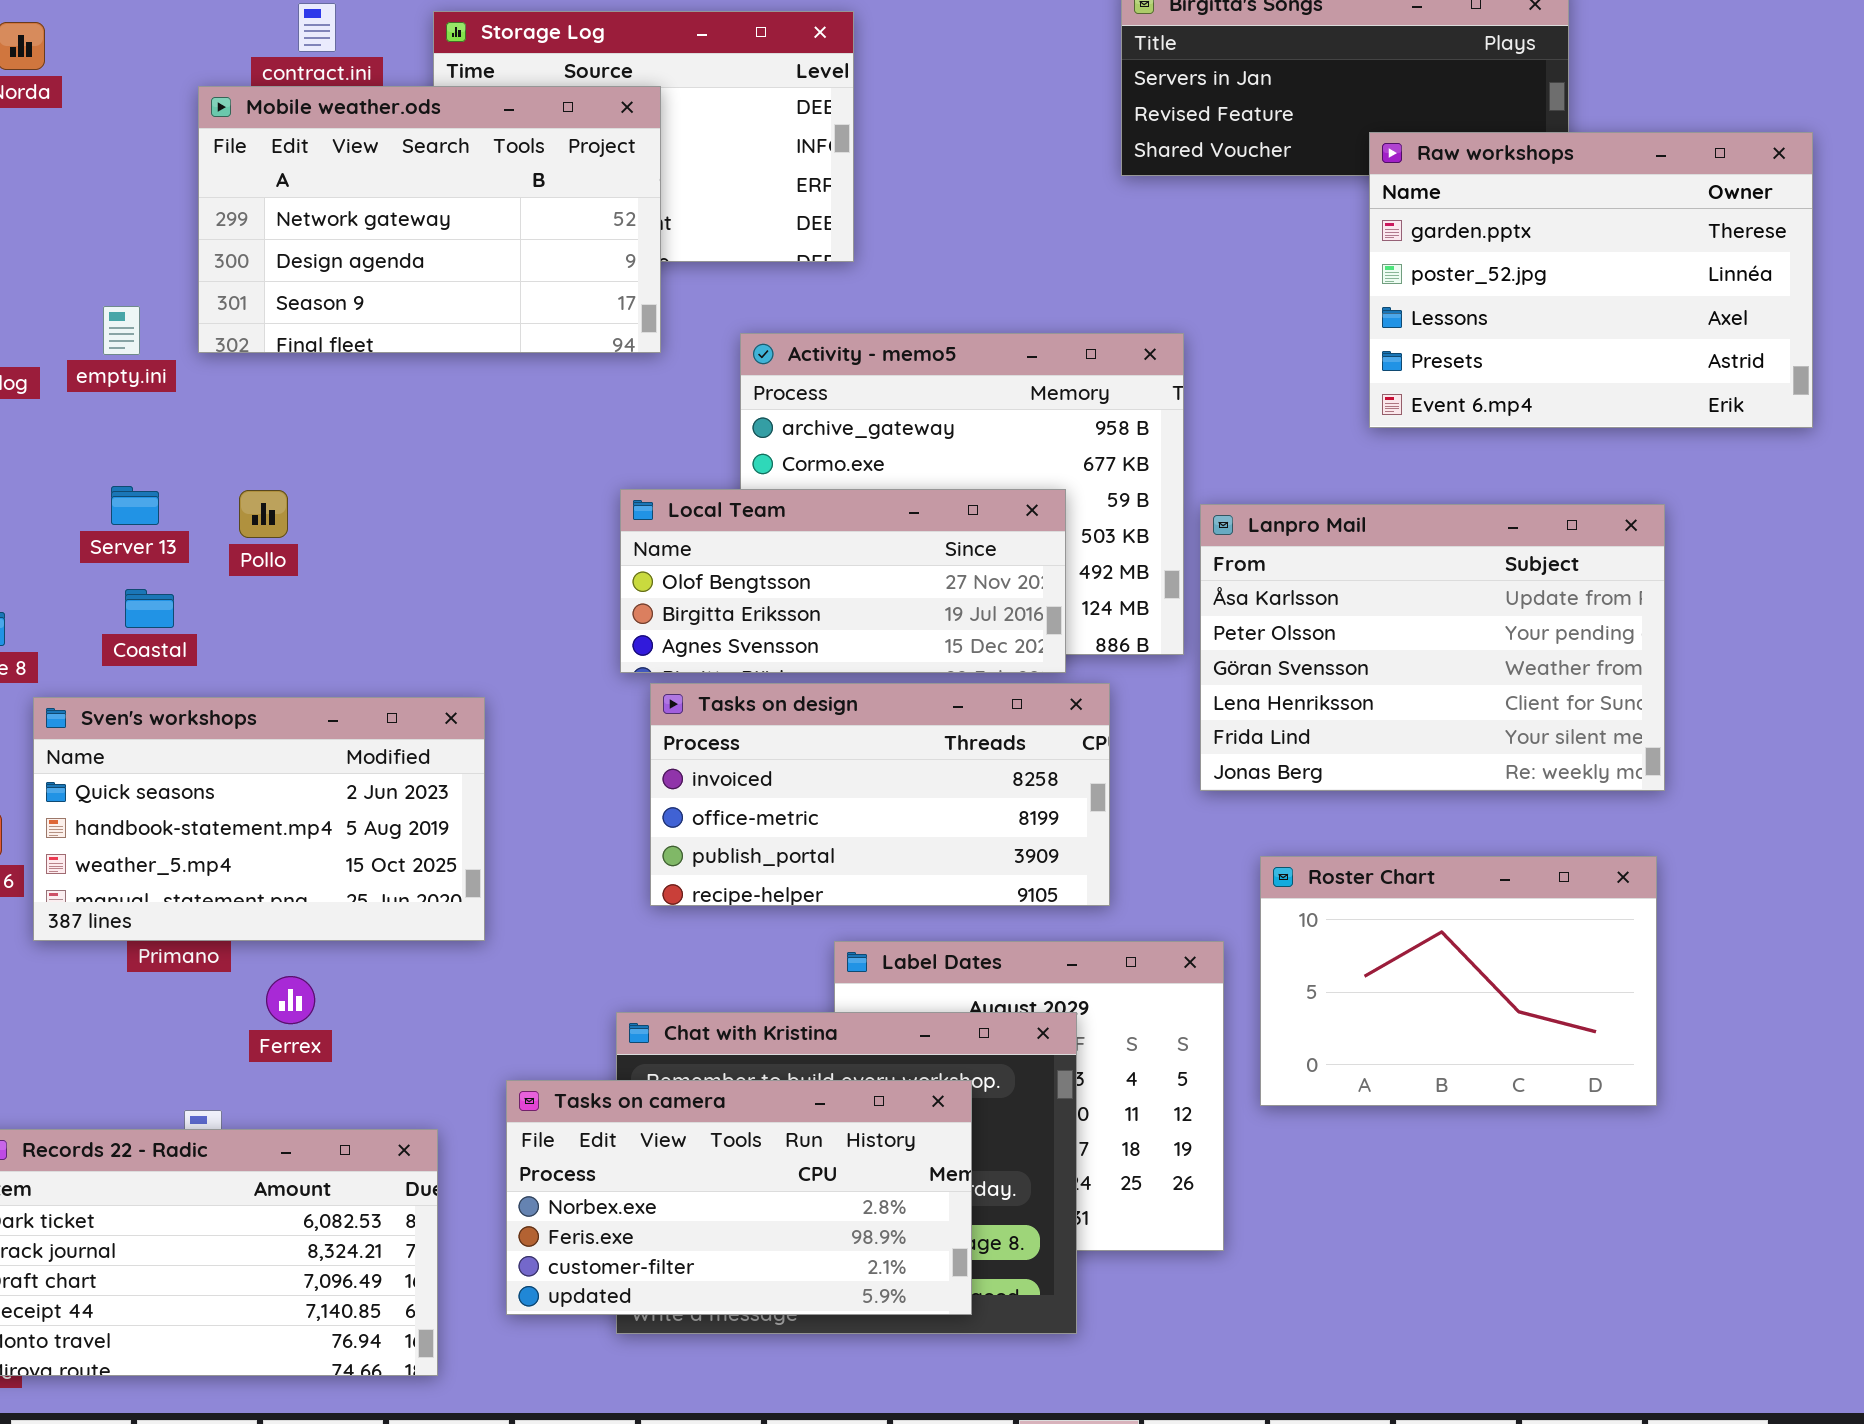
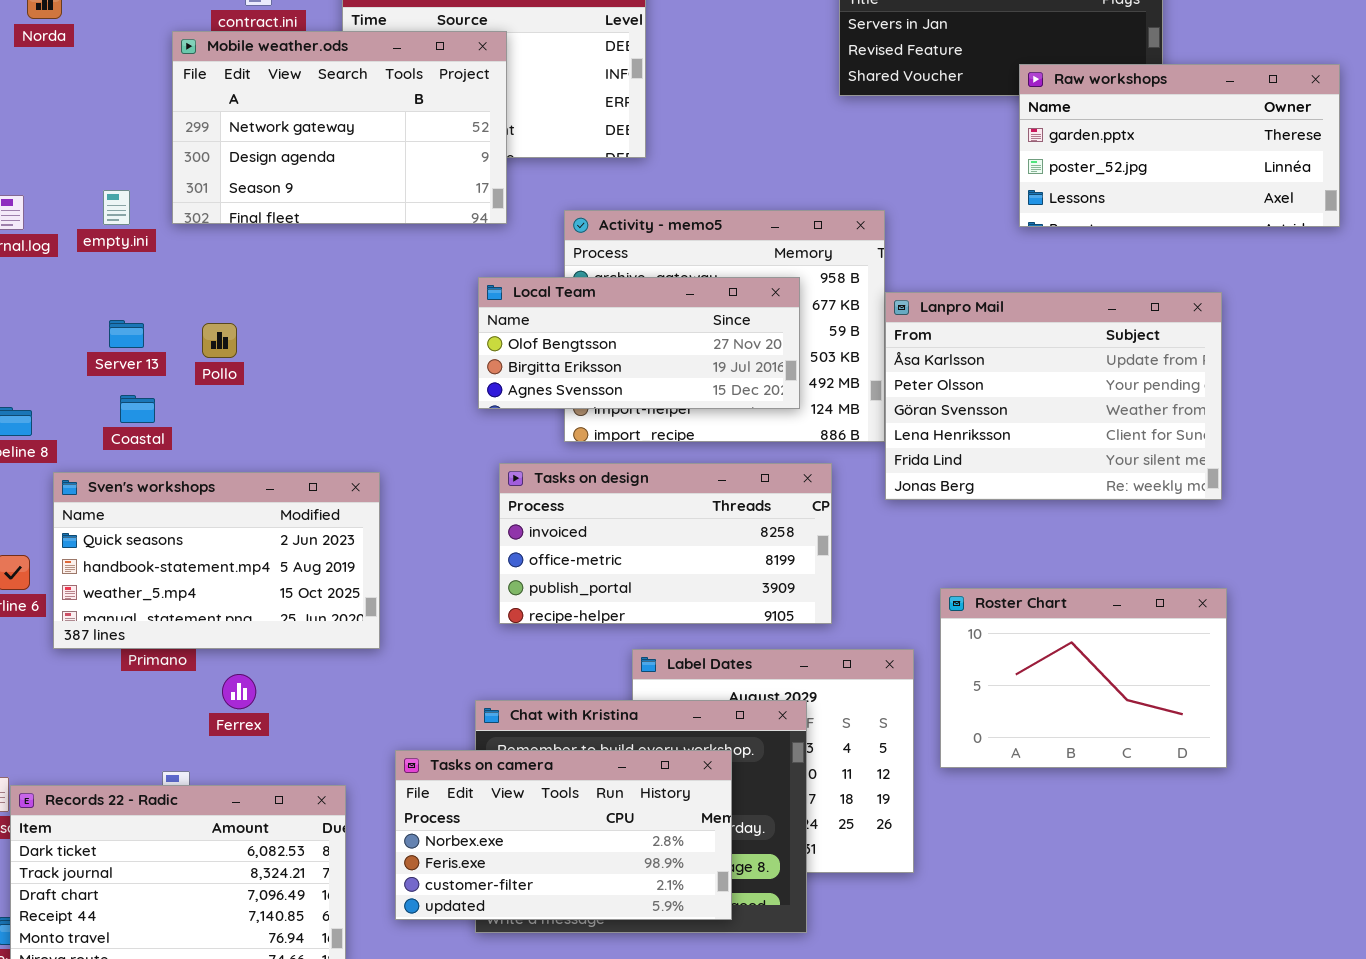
Raw workshops: [1369,132,1813,428] -> [1019,64,1340,227], resized
Local Team: [620,489,1066,673] -> [478,277,800,409], moved
Lanpro Mail: [1200,504,1665,791] -> [885,292,1222,500], moved

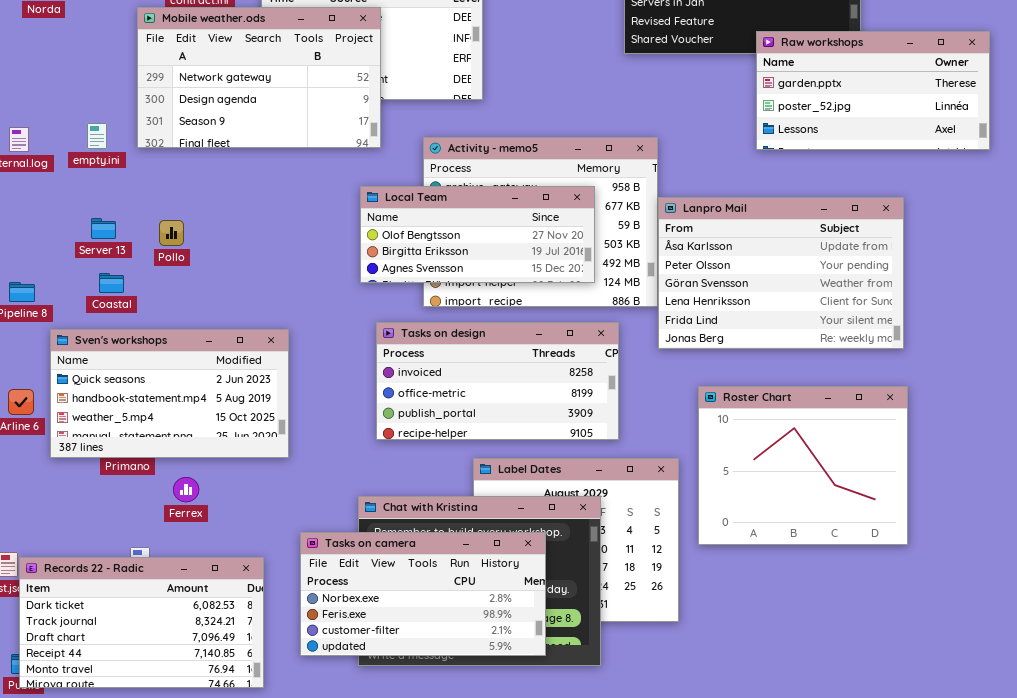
Roster Chart: [940,588,1227,768] -> [698,386,908,545], resized

